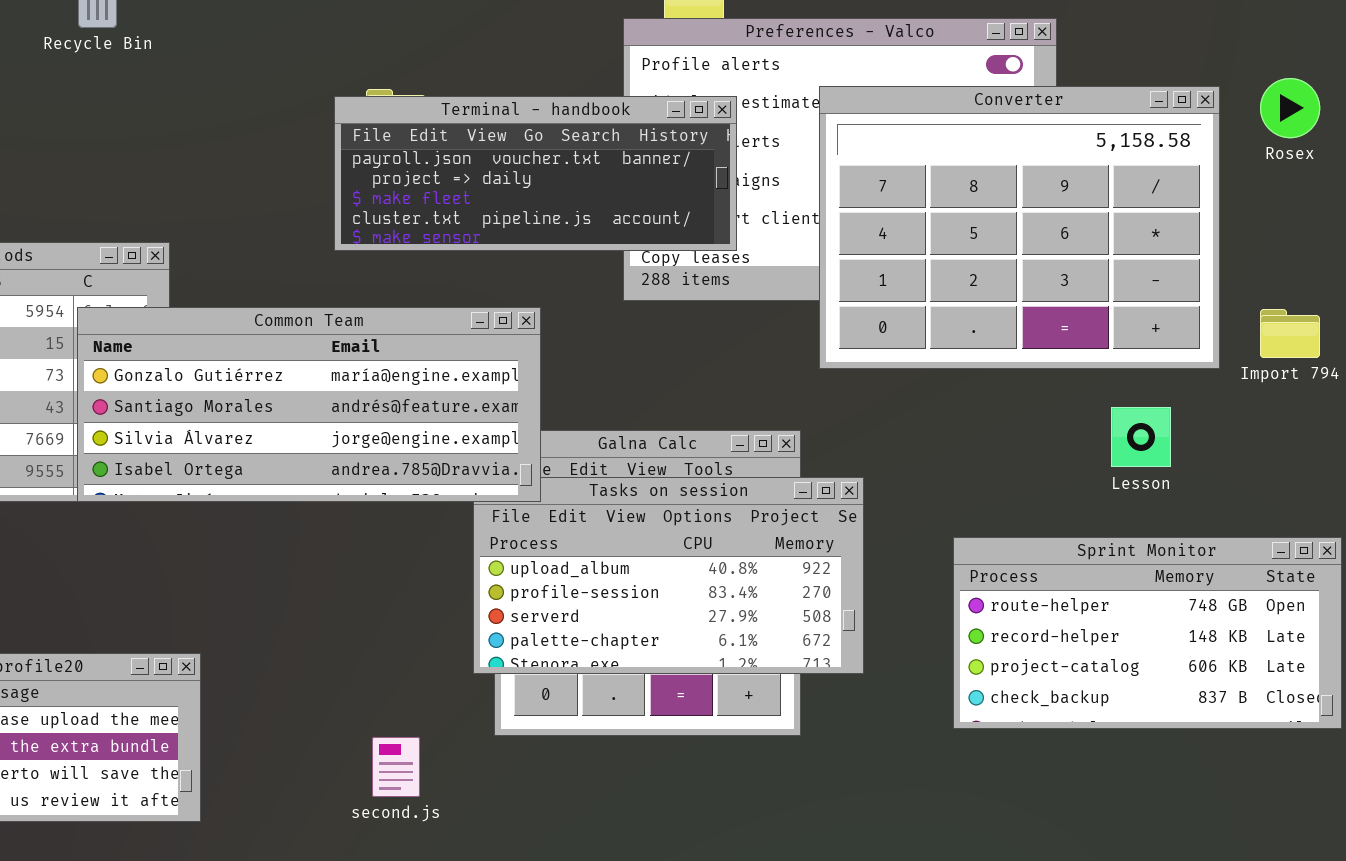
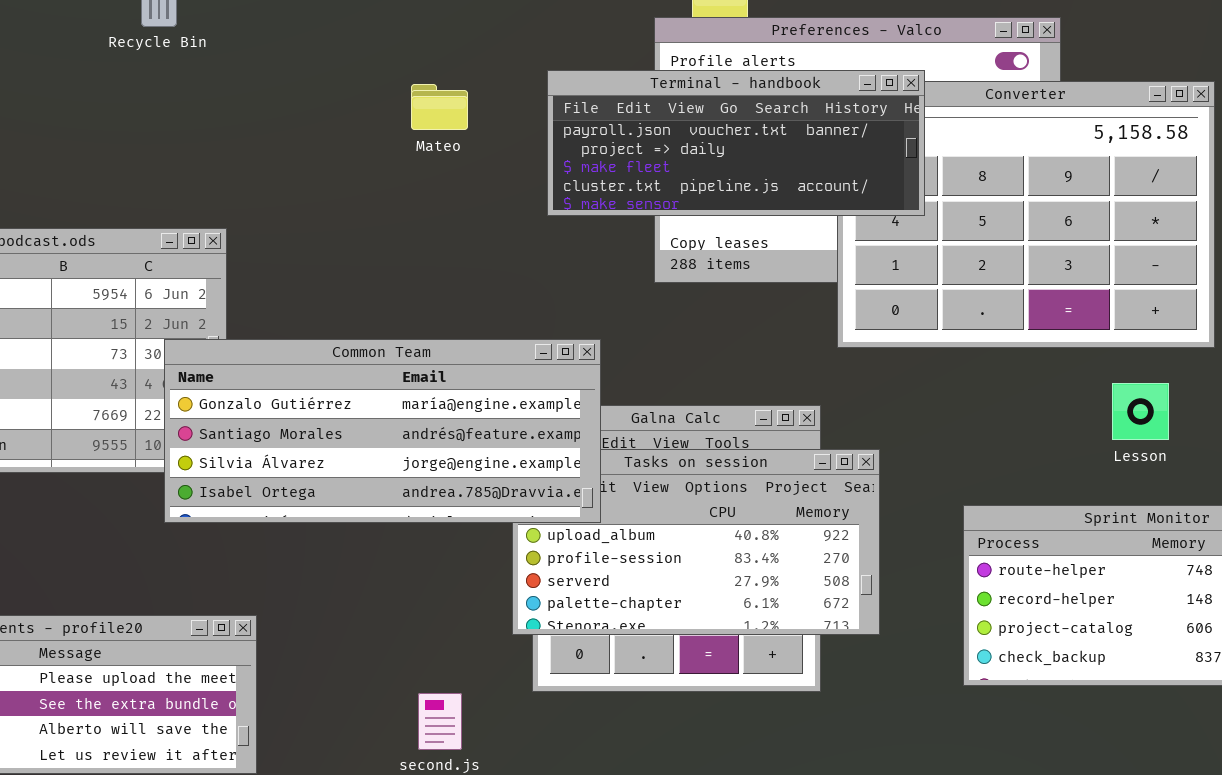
Terminal - handbook: [334,96,737,251] -> [547,70,925,216], moved
Common Team: [77,307,541,502] -> [164,339,601,523], moved

